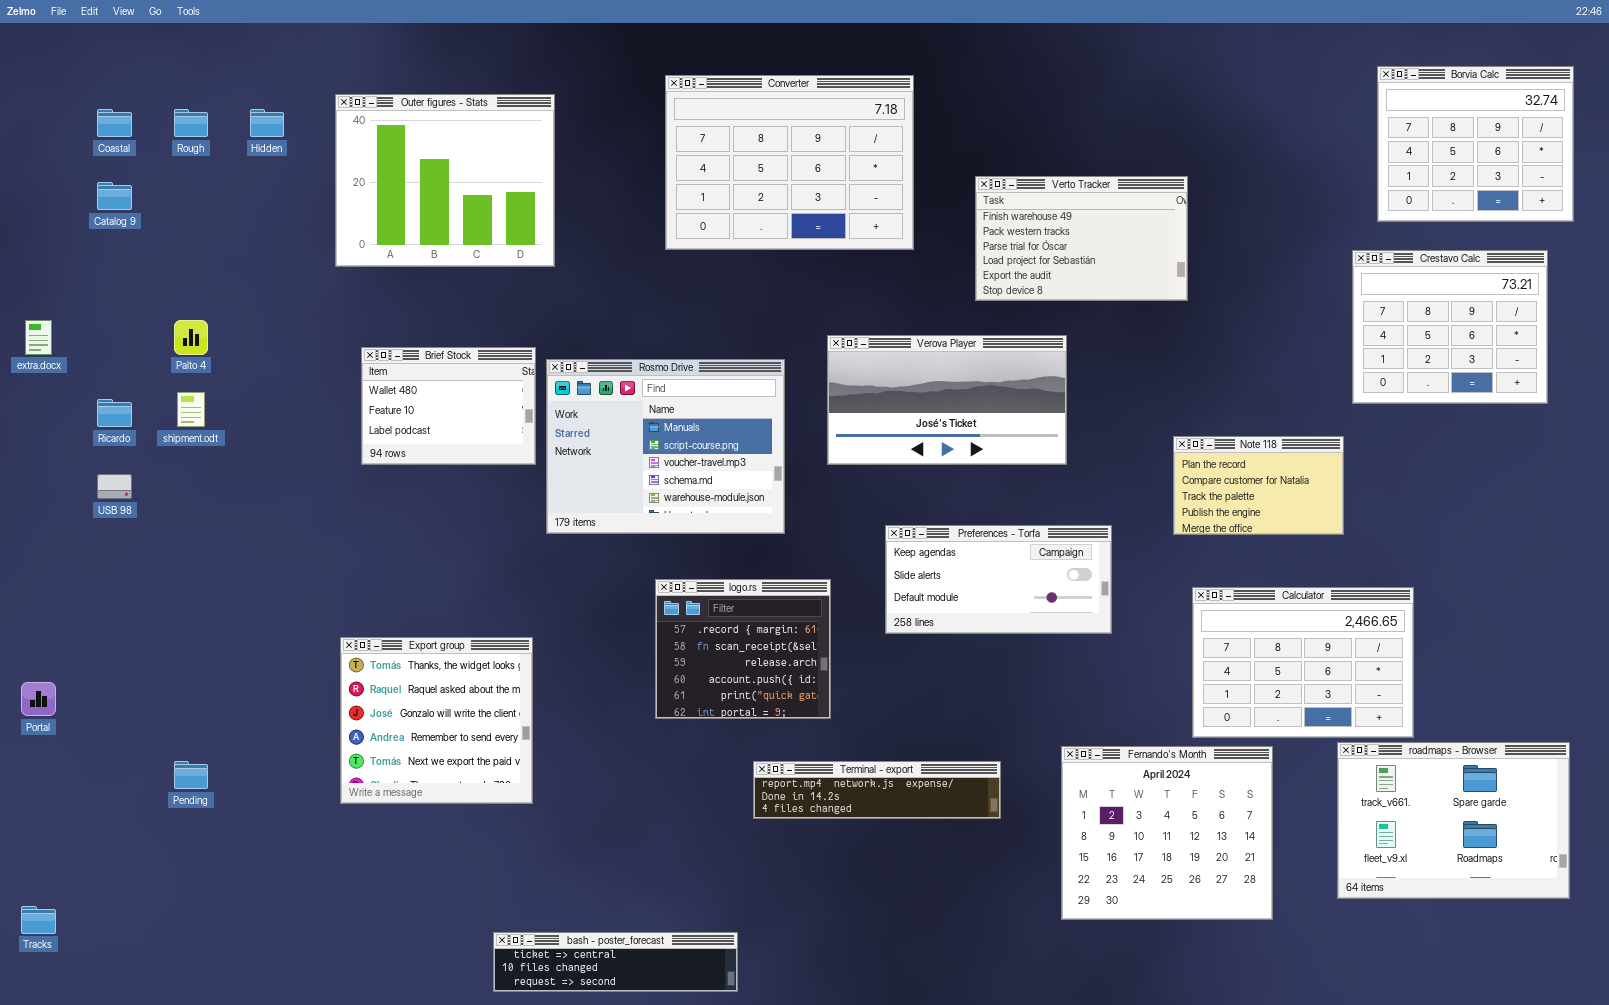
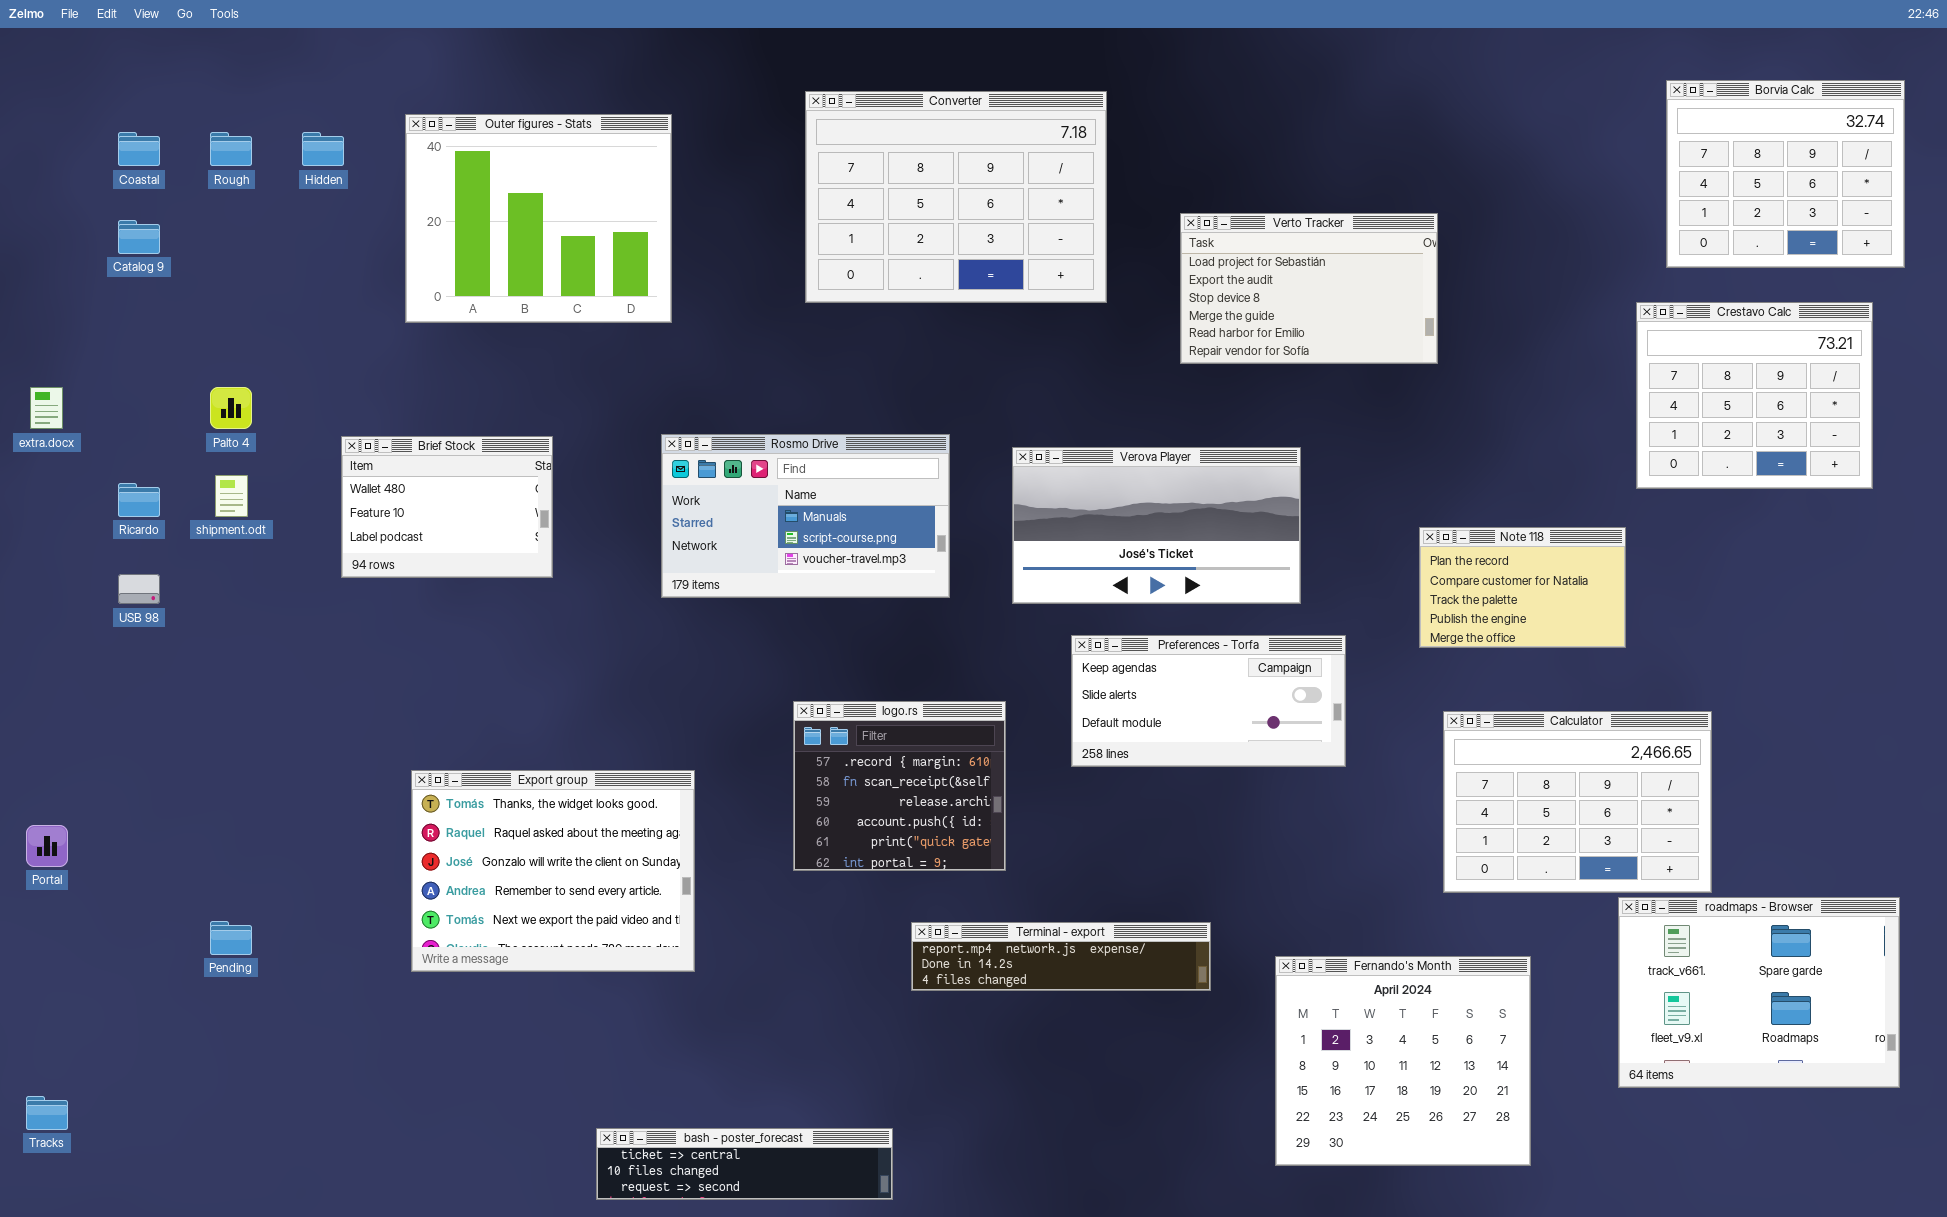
Verto Tracker: [975,176,1188,301] -> [1180,213,1438,364], scrolled down 3 rows
Verova Player: [827,335,1067,465] -> [1012,447,1301,604], moved
Brief Stock: [361,347,536,465] -> [341,436,553,578], moved
Rosmo Drive: [546,359,785,534] -> [661,434,950,598], resized
Export group: [340,637,533,804] -> [411,770,695,972], resized
Fernando's Month: [1061,746,1273,920] -> [1275,956,1531,1166], moved

